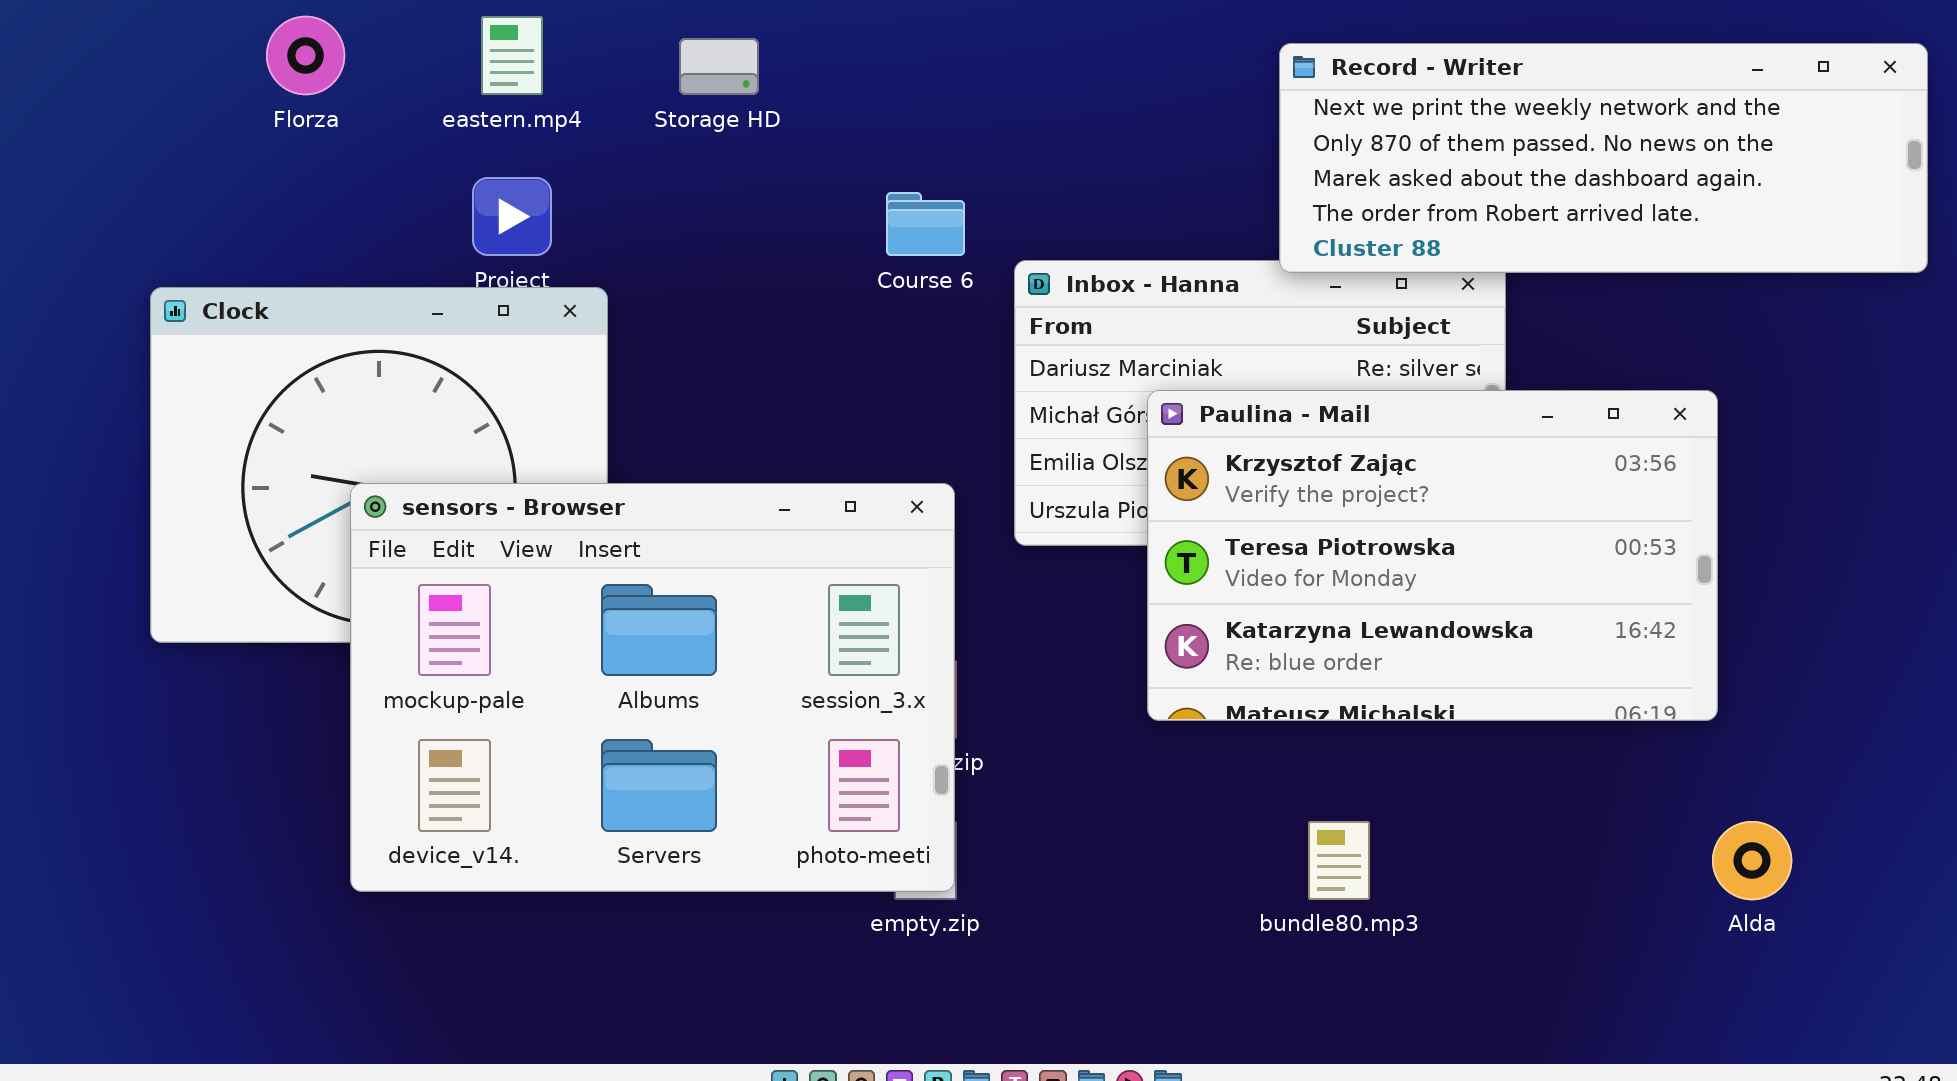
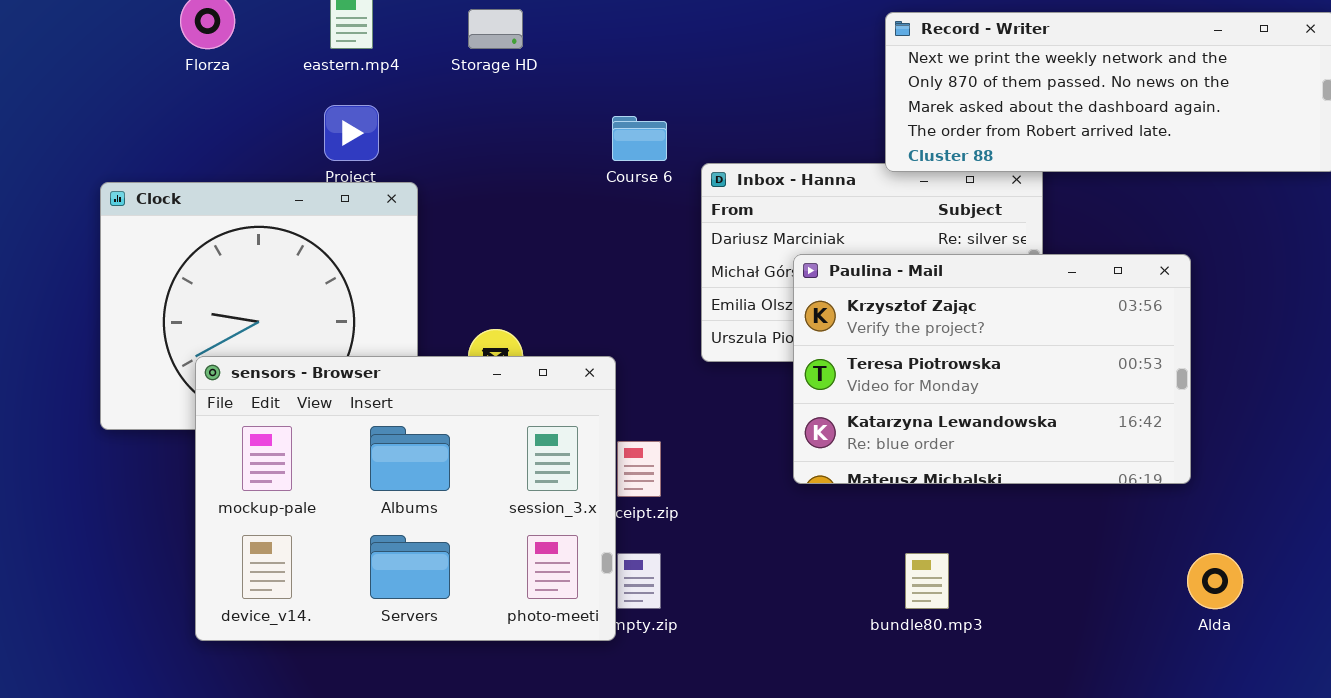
sensors - Browser: [350,483,955,892] -> [195,356,616,641], moved

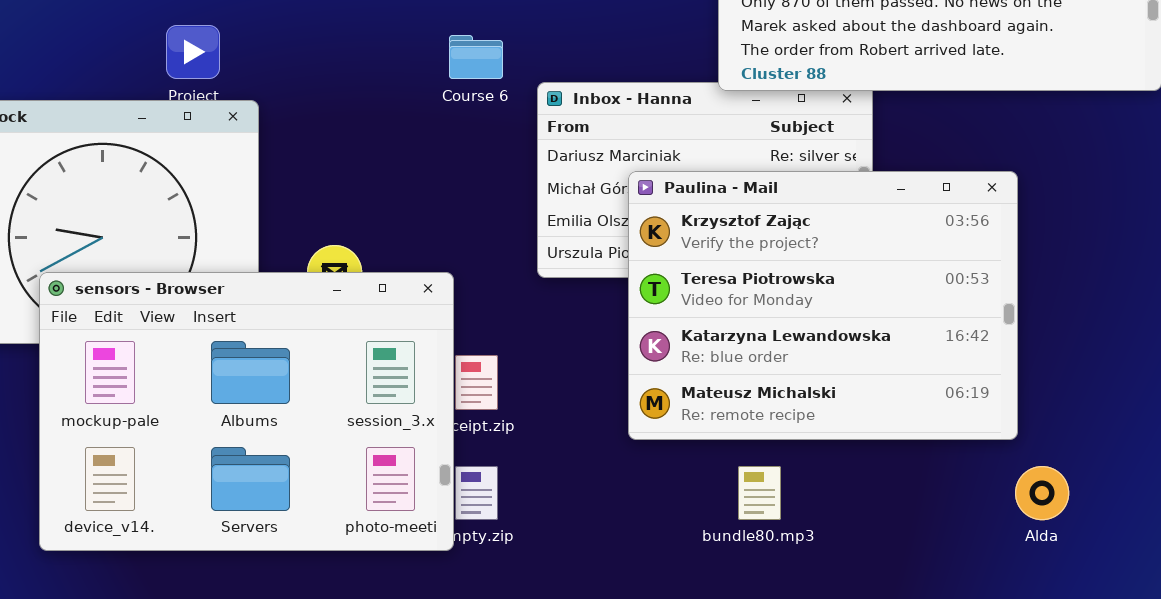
Paulina - Mail: [793,254,1191,484] -> [628,171,1018,440], resized

